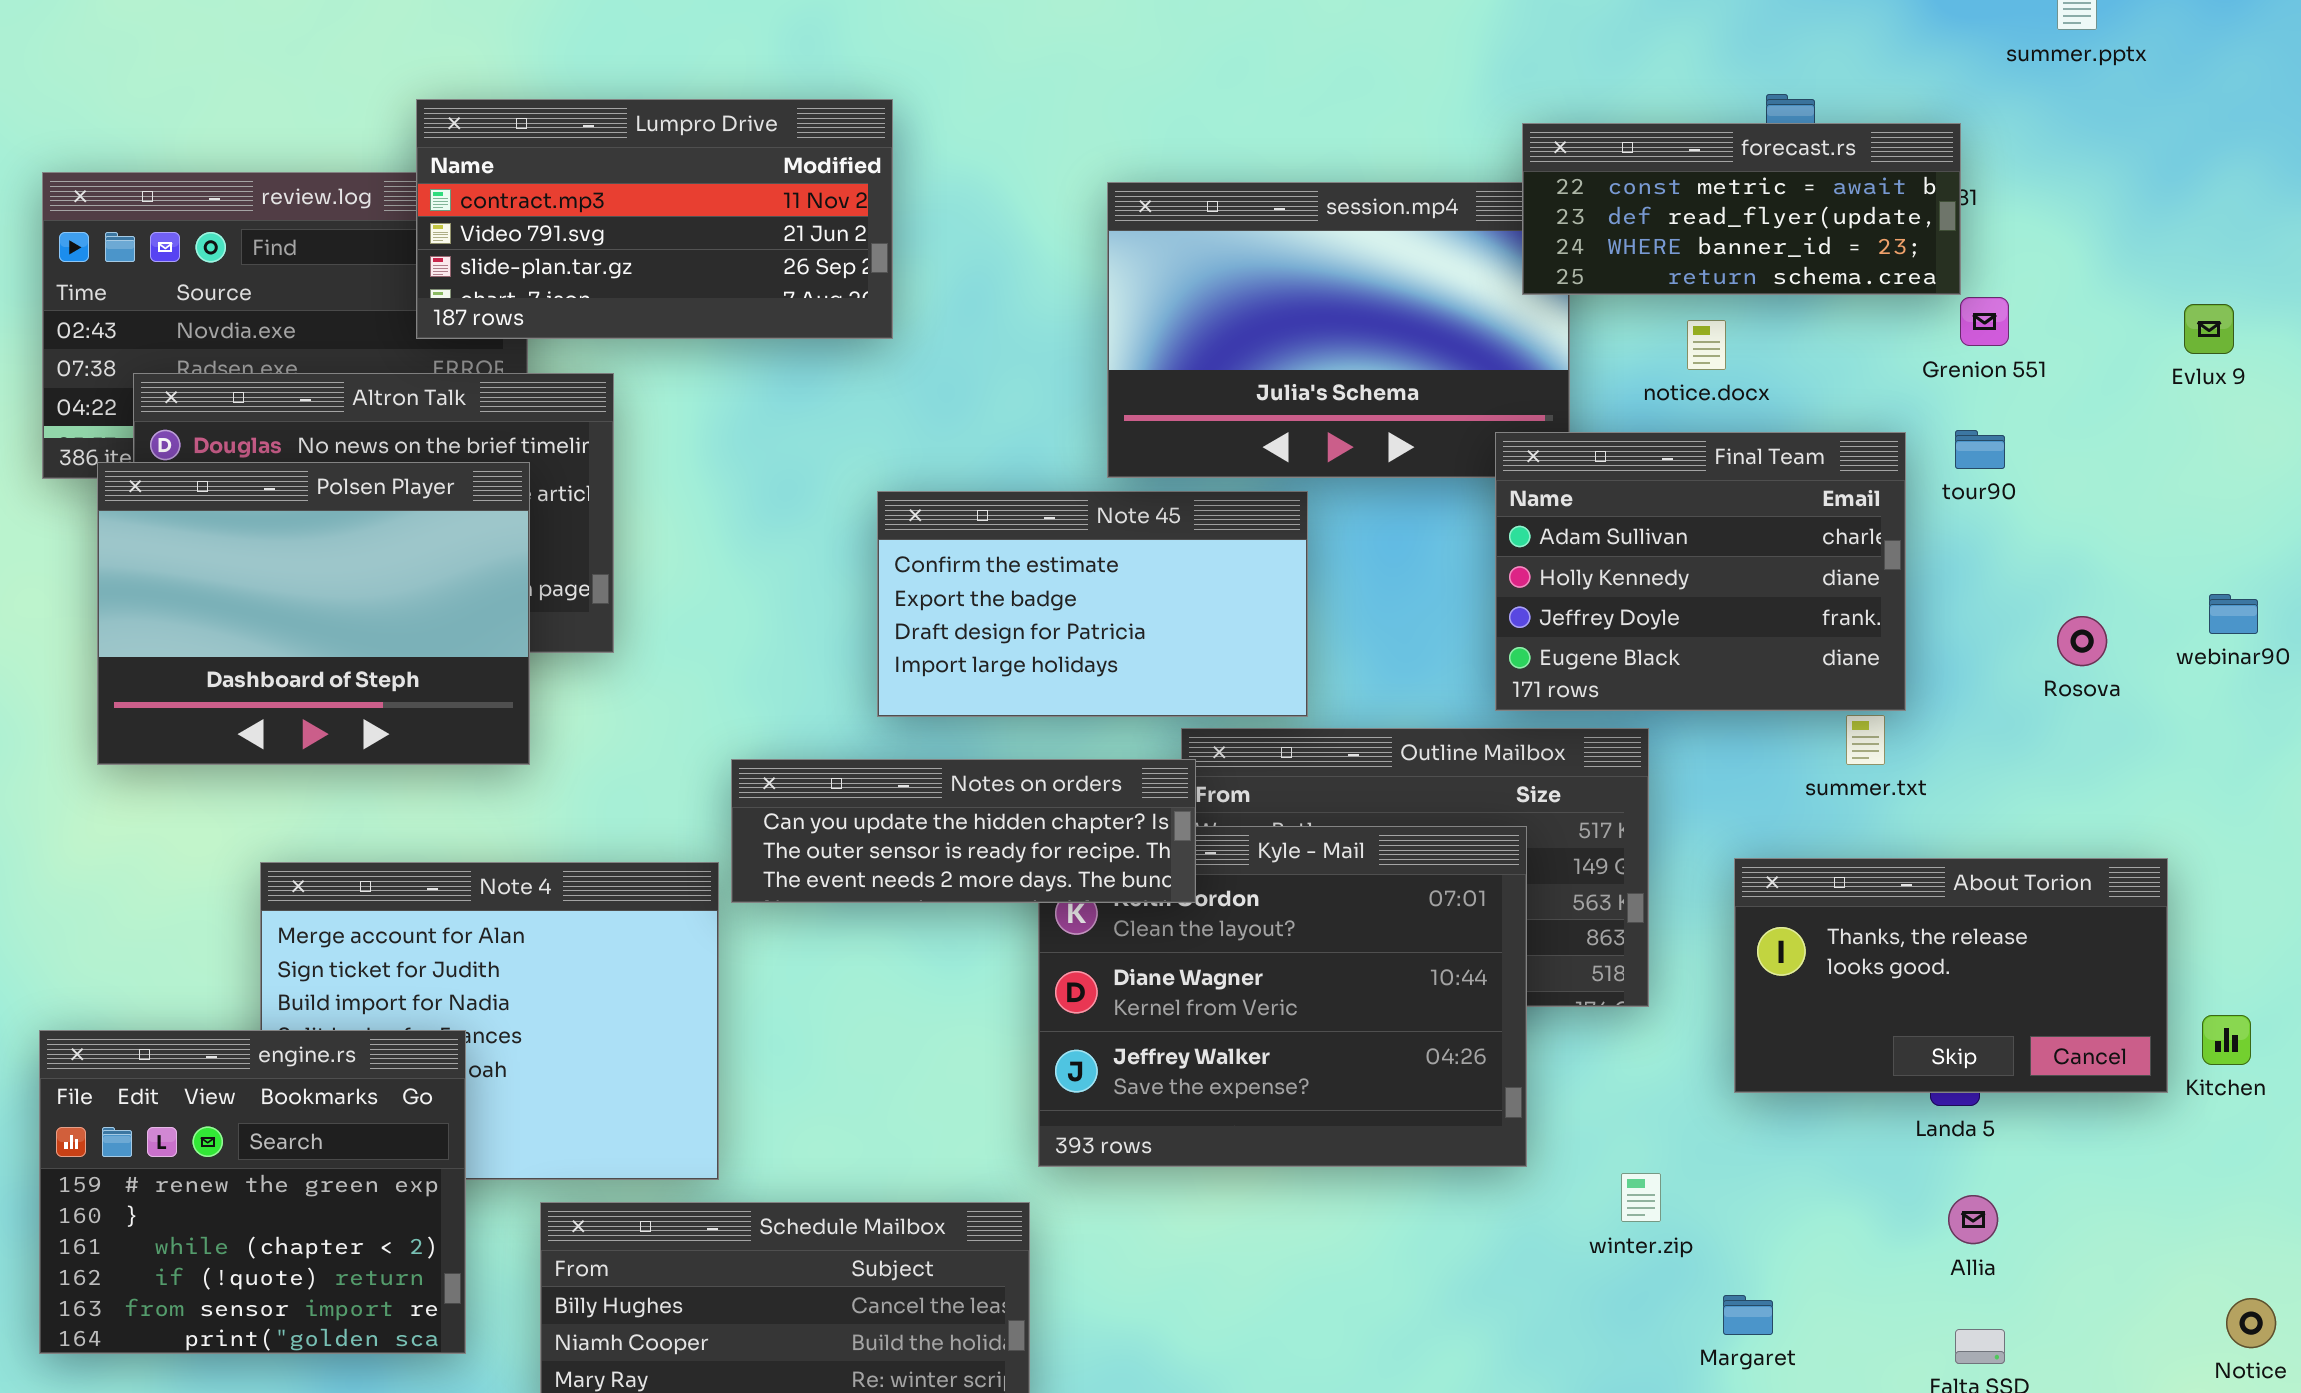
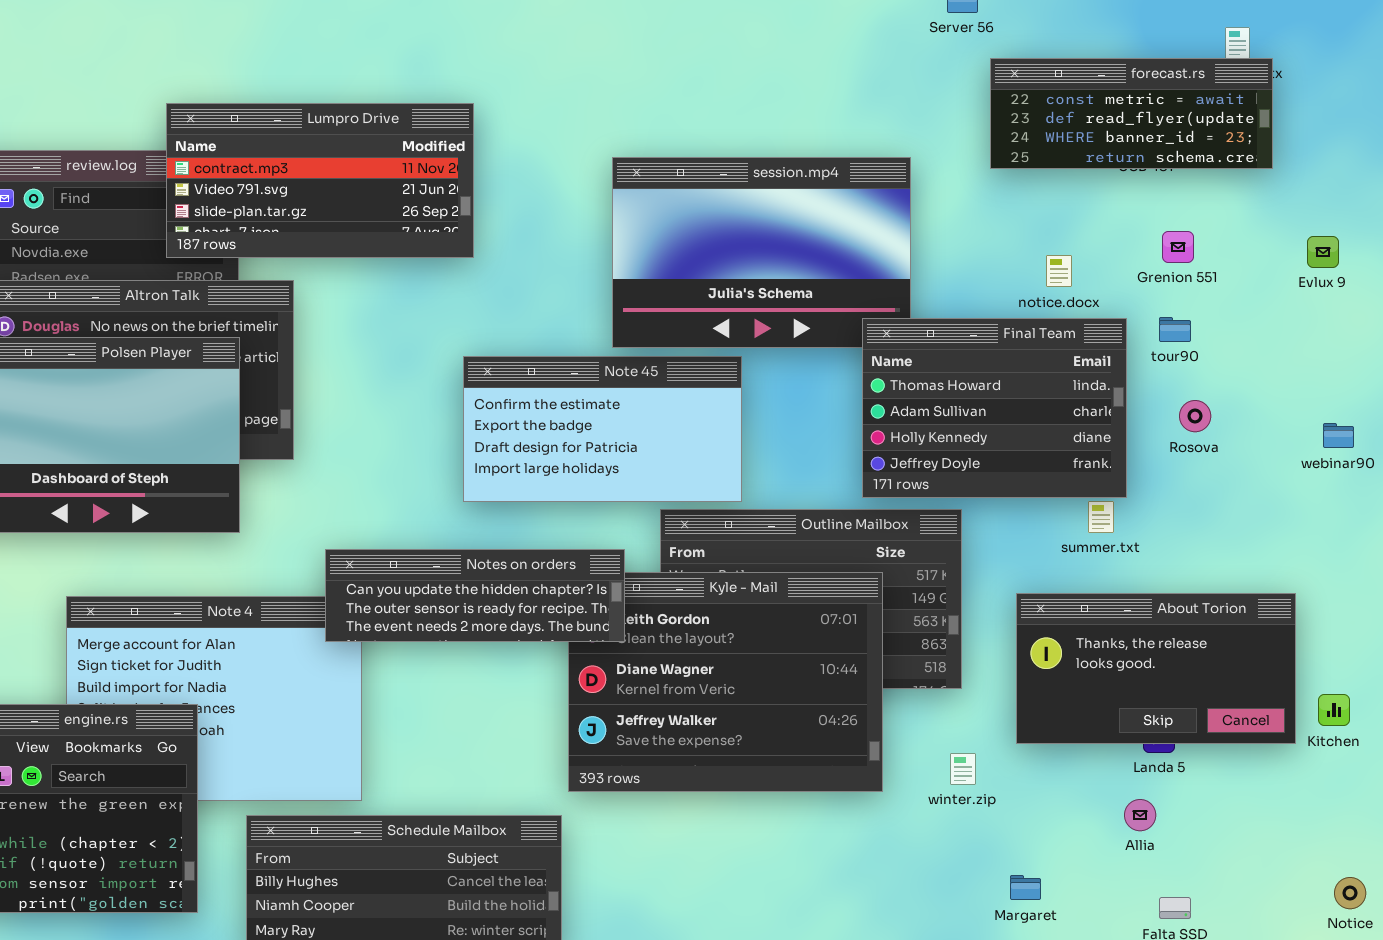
forecast.rs: [1522,123,1961,295] -> [990,58,1273,169], moved
notice.docx: [1687,320,1726,370] -> [1046,255,1072,287], moved
Final Team: [1495,432,1906,711] -> [862,318,1127,498], scrolled up 1 row
Rosova: [2057,616,2107,666] -> [1179,400,1211,432], moved
Notes on orders: [731,759,1196,903] -> [325,549,625,642], moved
winter.zip: [1621,1173,1661,1222] -> [950,753,976,785], moved
Allia: [1948,1195,1998,1244] -> [1124,799,1156,831], moved

